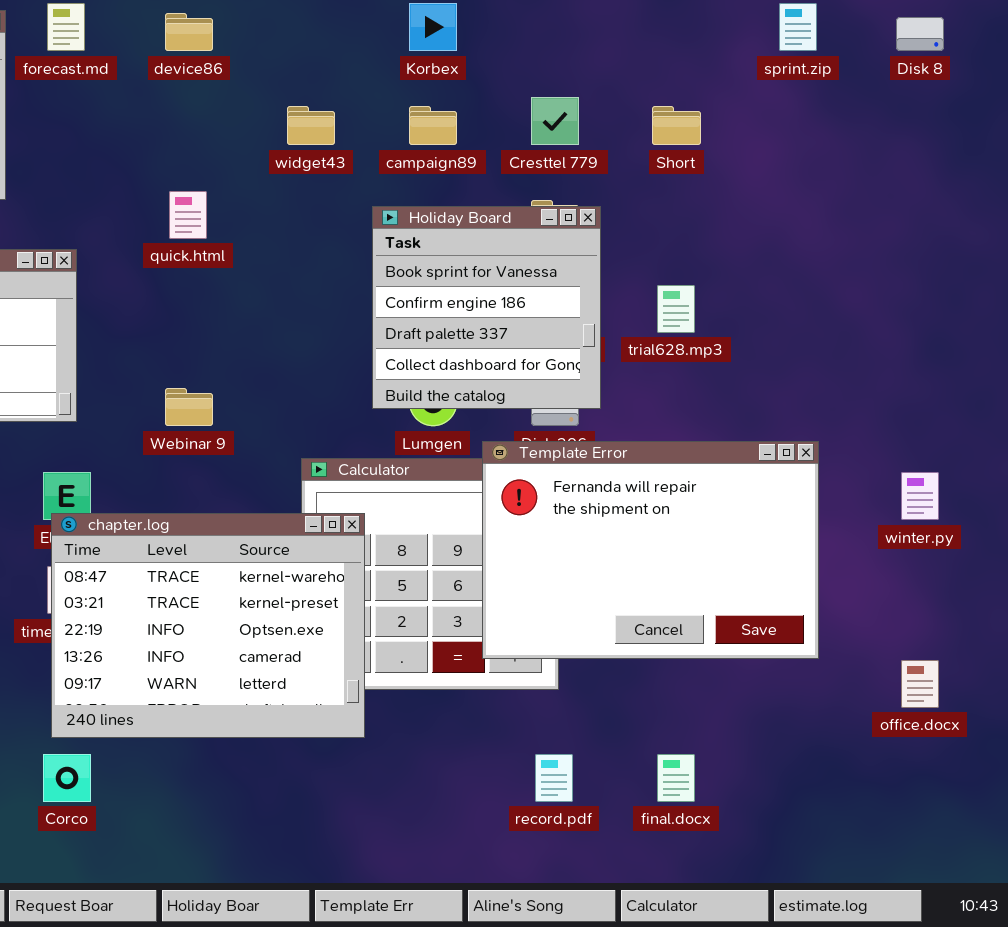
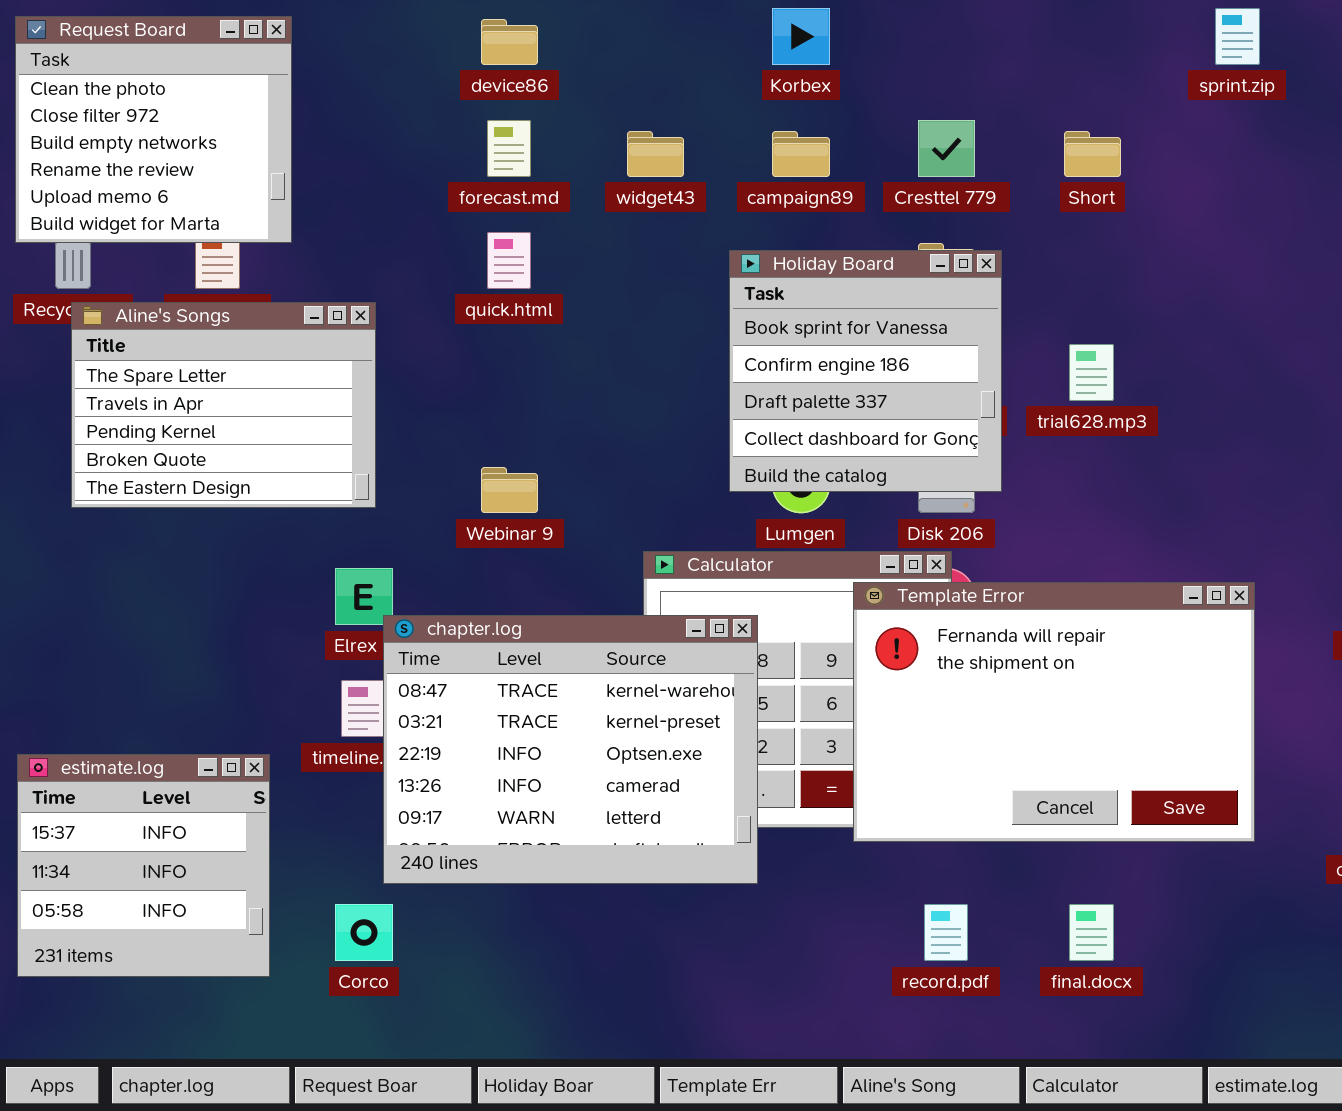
forecast.md: [47,3,85,51] -> [487,120,531,177], moved
Template Error: [482,441,819,659] -> [853,582,1255,842], moved
chapter.log: [51,513,365,738] -> [383,615,758,884], moved

